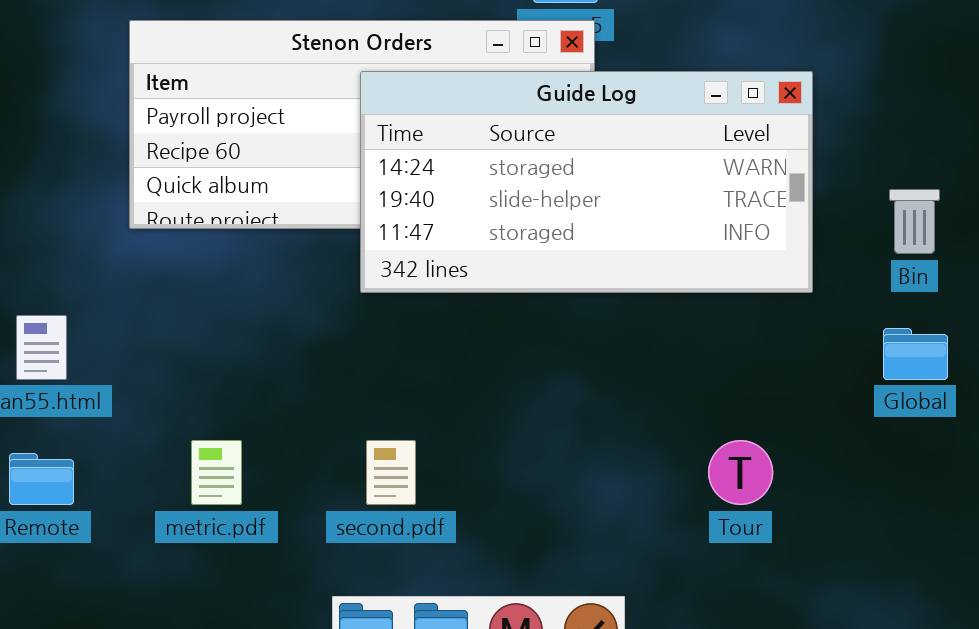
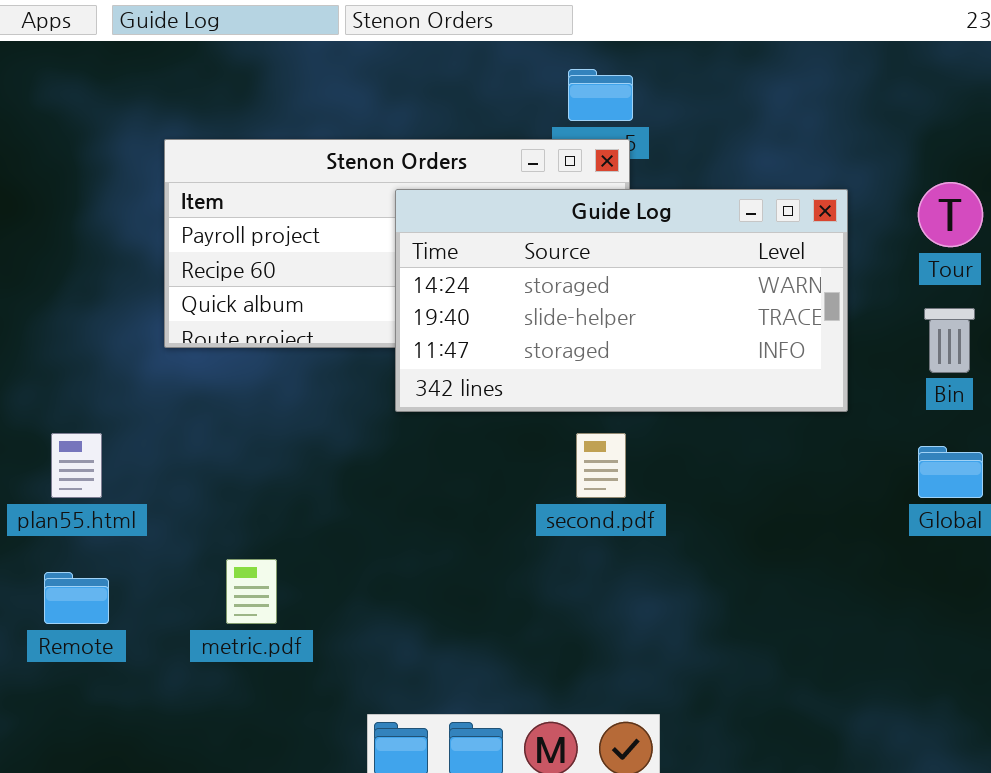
second.pdf: [366,440,416,505] -> [576,433,626,498], moved
Tour: [708,440,773,505] -> [918,182,983,247], moved

